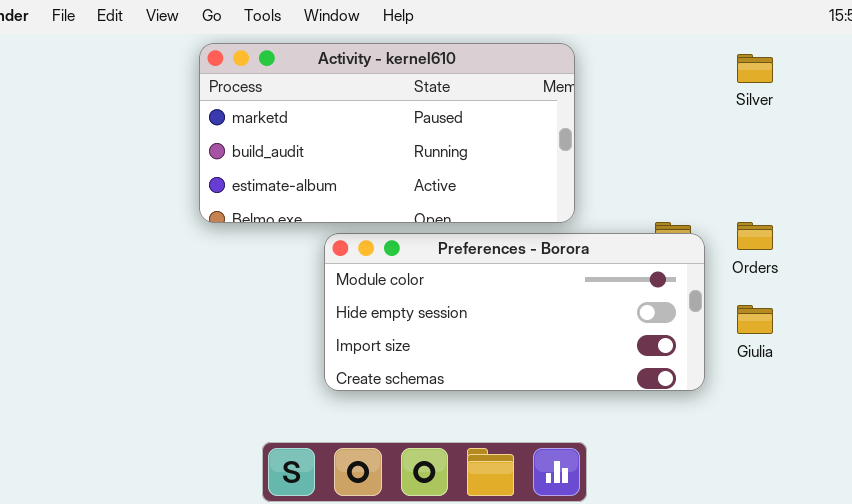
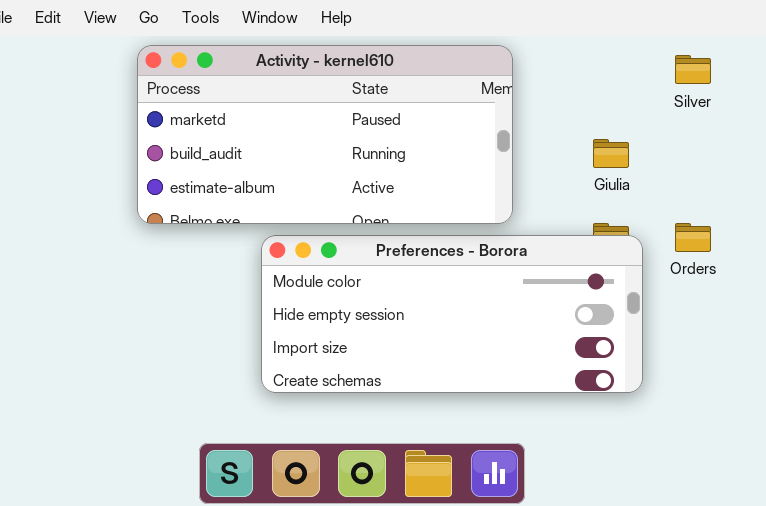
Giulia: [737,305,773,334] -> [593,139,629,168], moved

